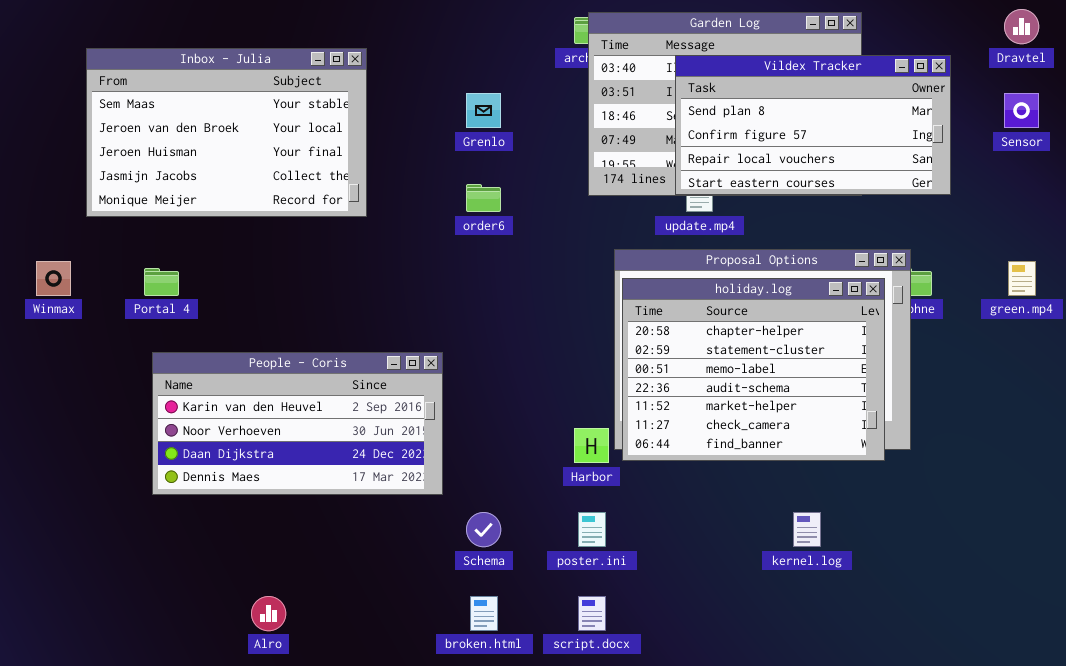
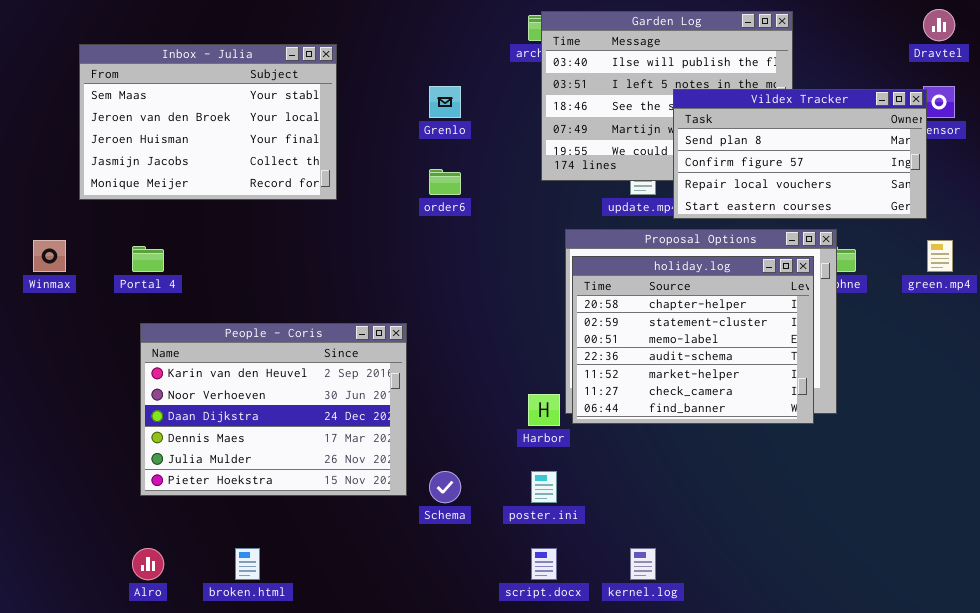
Vildex Tracker: [675,55,951,195] -> [673,89,927,219], moved
People - Coris: [152,352,443,495] -> [140,323,407,496], resized
kernel.log: [793,512,821,547] -> [630,548,656,580], moved
Alro: [251,596,286,631] -> [132,548,164,580], moved
broken.html: [470,596,498,631] -> [235,548,260,580], moved

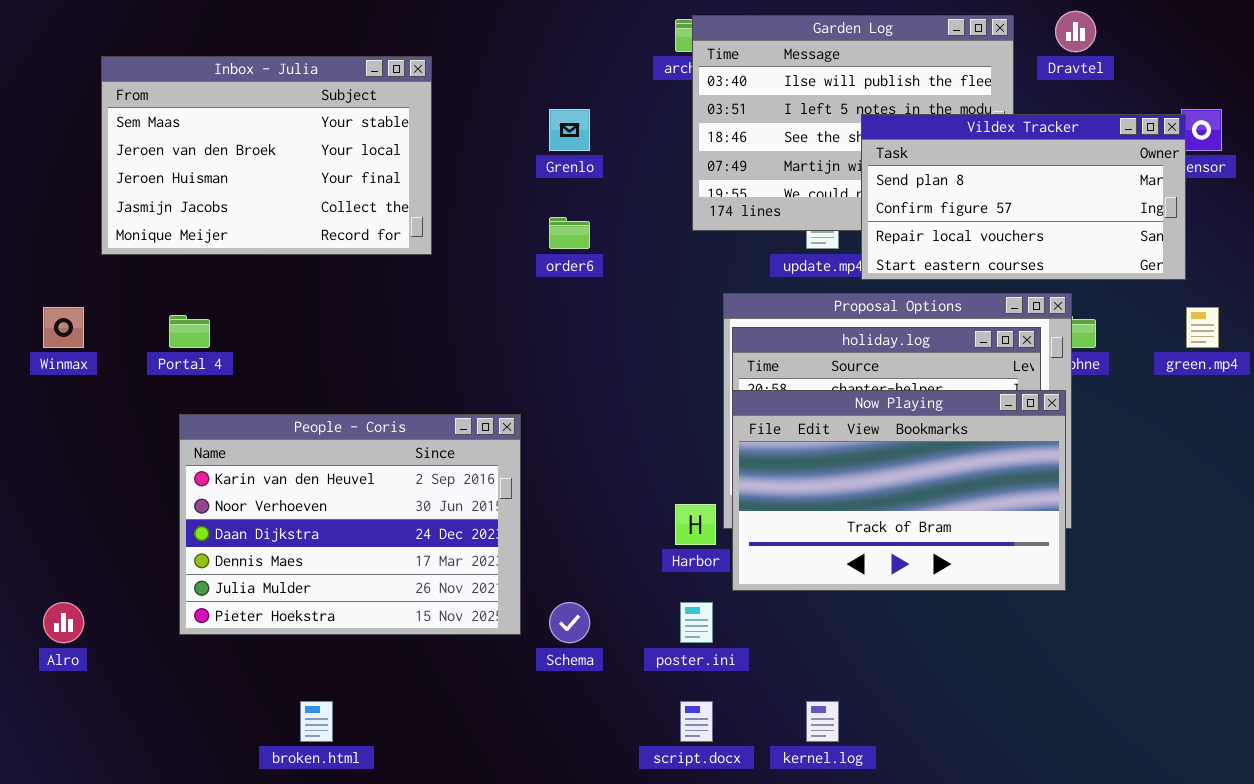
Dravtel: [923,9,955,41] -> [1055,11,1096,52], moved
Now Playing: none -> [732,390,1066,591], opened
Alro: [132,548,164,580] -> [43,602,84,643], moved

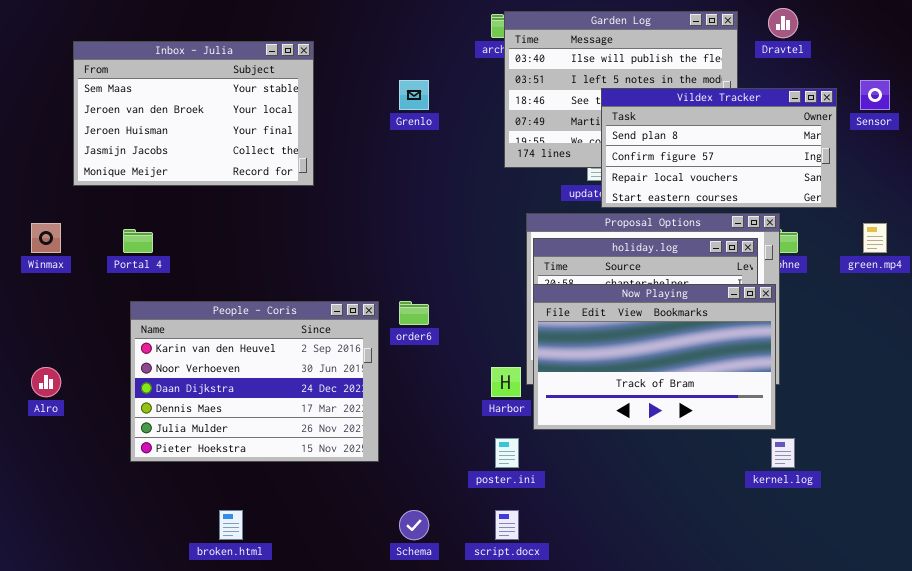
Vildex Tracker: [861,114,1186,280] -> [601,88,837,208], moved
order6: [549,217,590,249] -> [399,301,429,325], moved
Alro: [43,602,84,643] -> [31,367,61,397], moved
Schema: [549,602,590,643] -> [399,510,429,540], moved
kernel.log: [806,701,839,742] -> [771,438,795,468], moved

